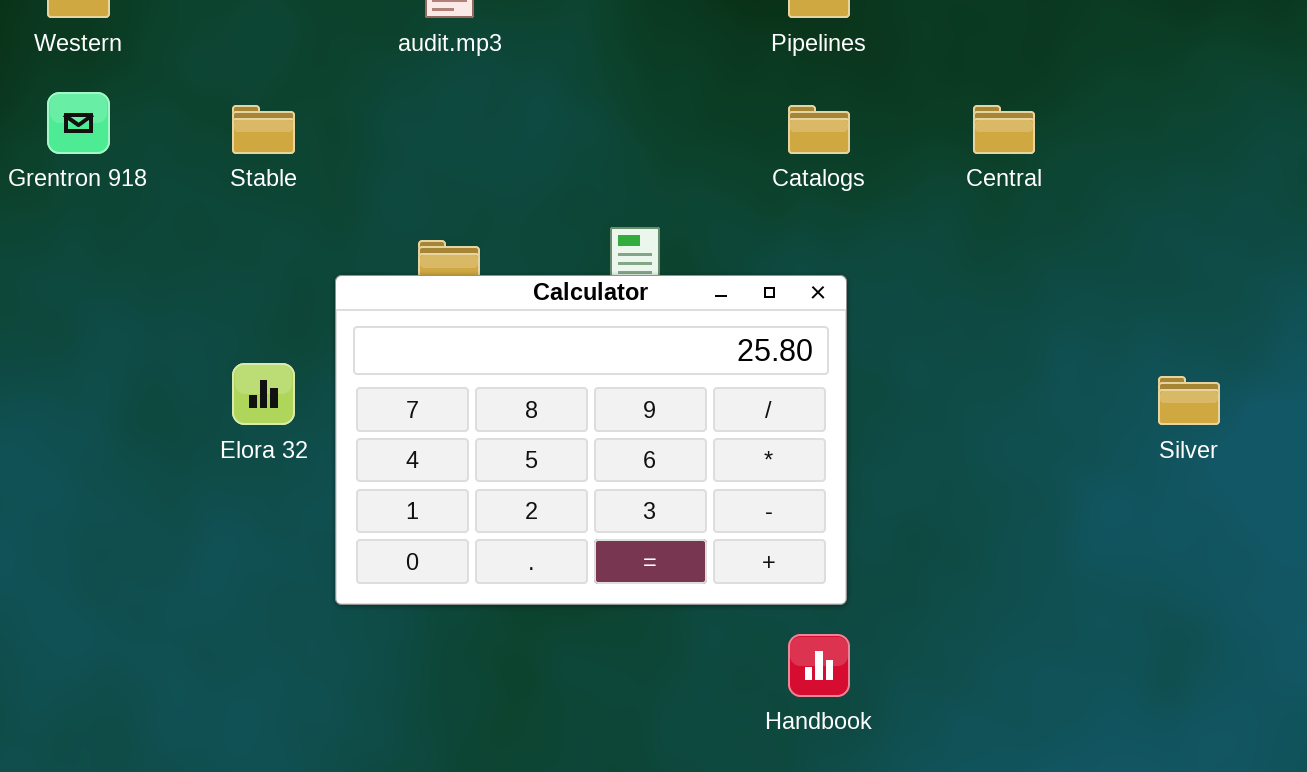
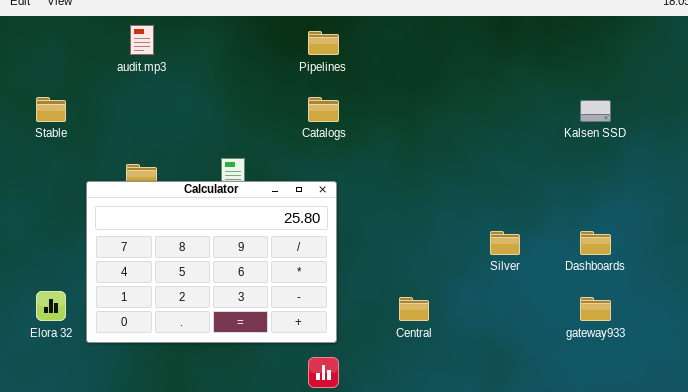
Central: [973,105,1035,154] -> [399,297,429,321], moved
Elora 32: [232,363,295,425] -> [36,291,66,321], moved

